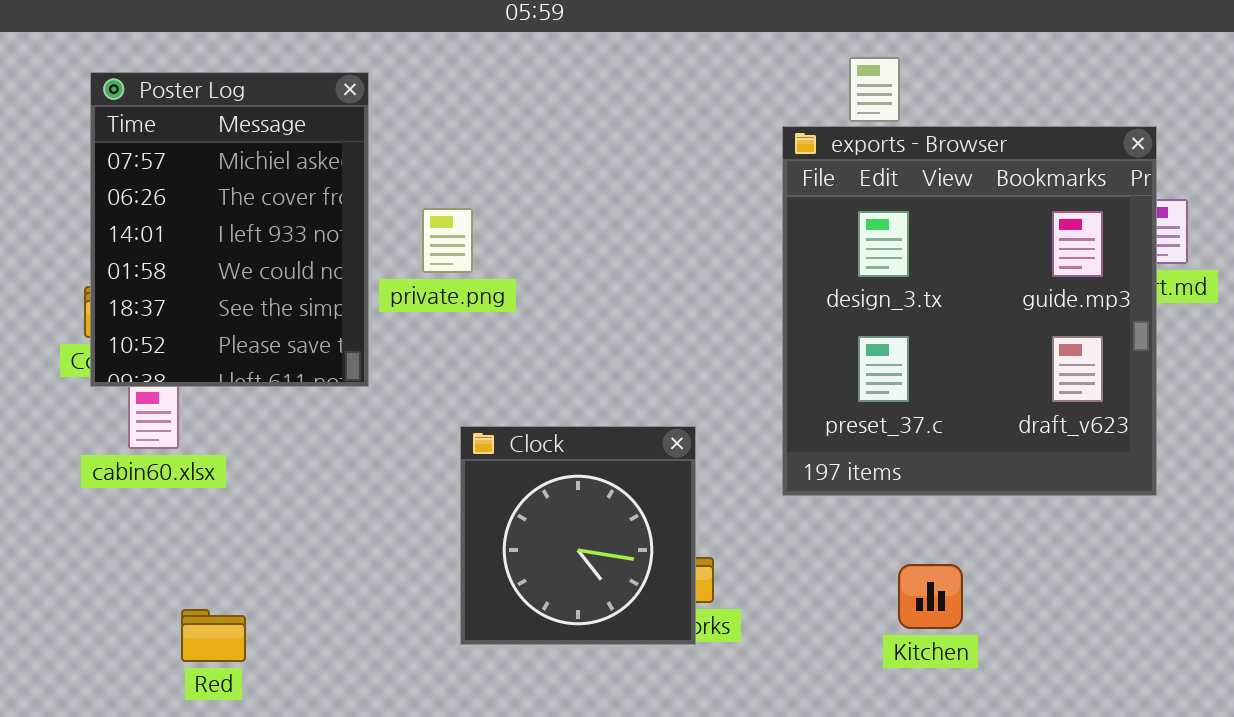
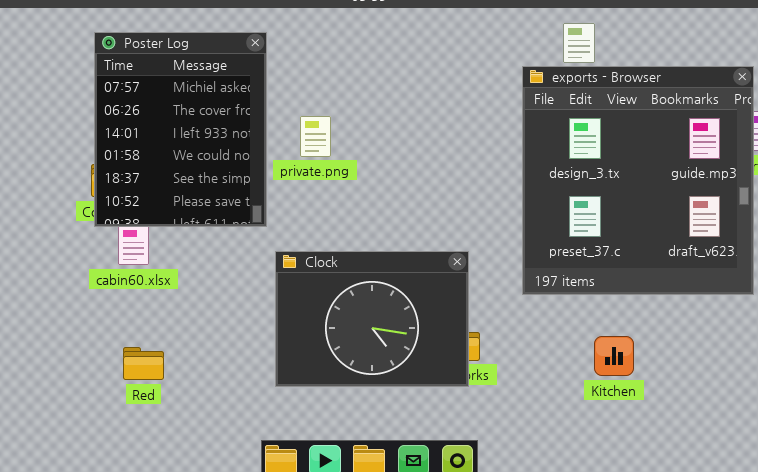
Clock: [460,426,696,645] -> [275,251,469,387], resized
Red: [181,609,246,662] -> [123,347,164,380], moved

